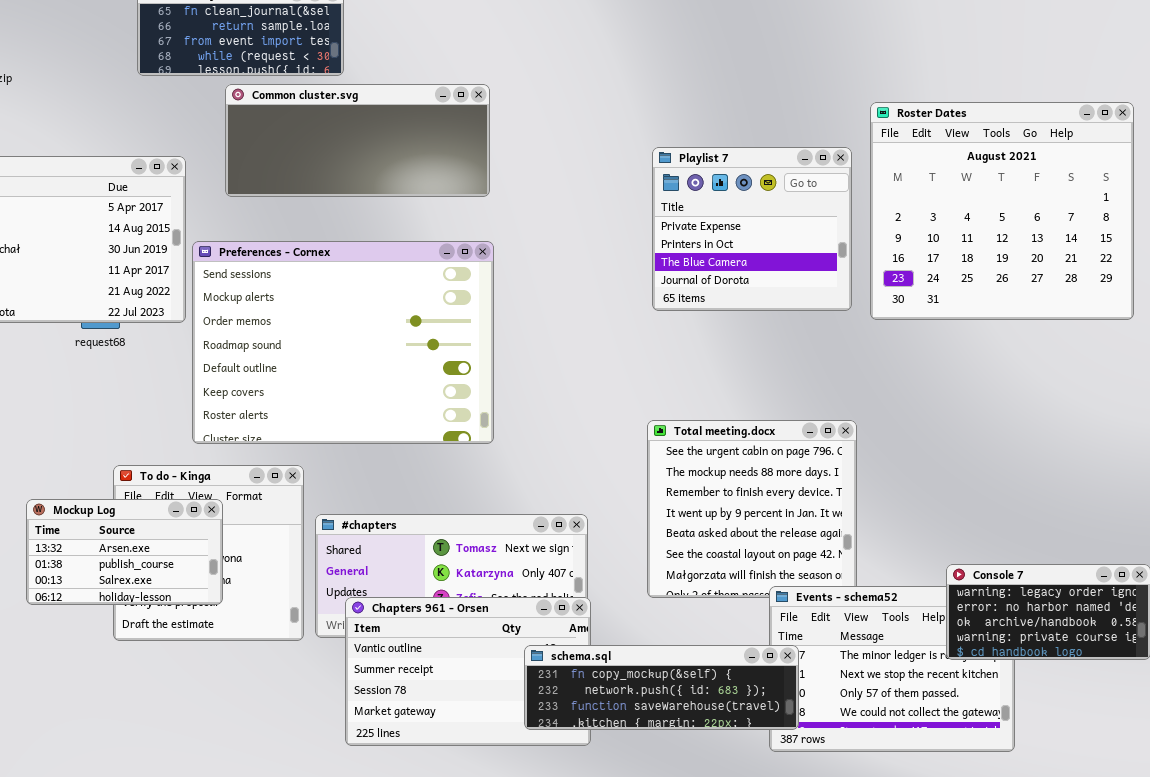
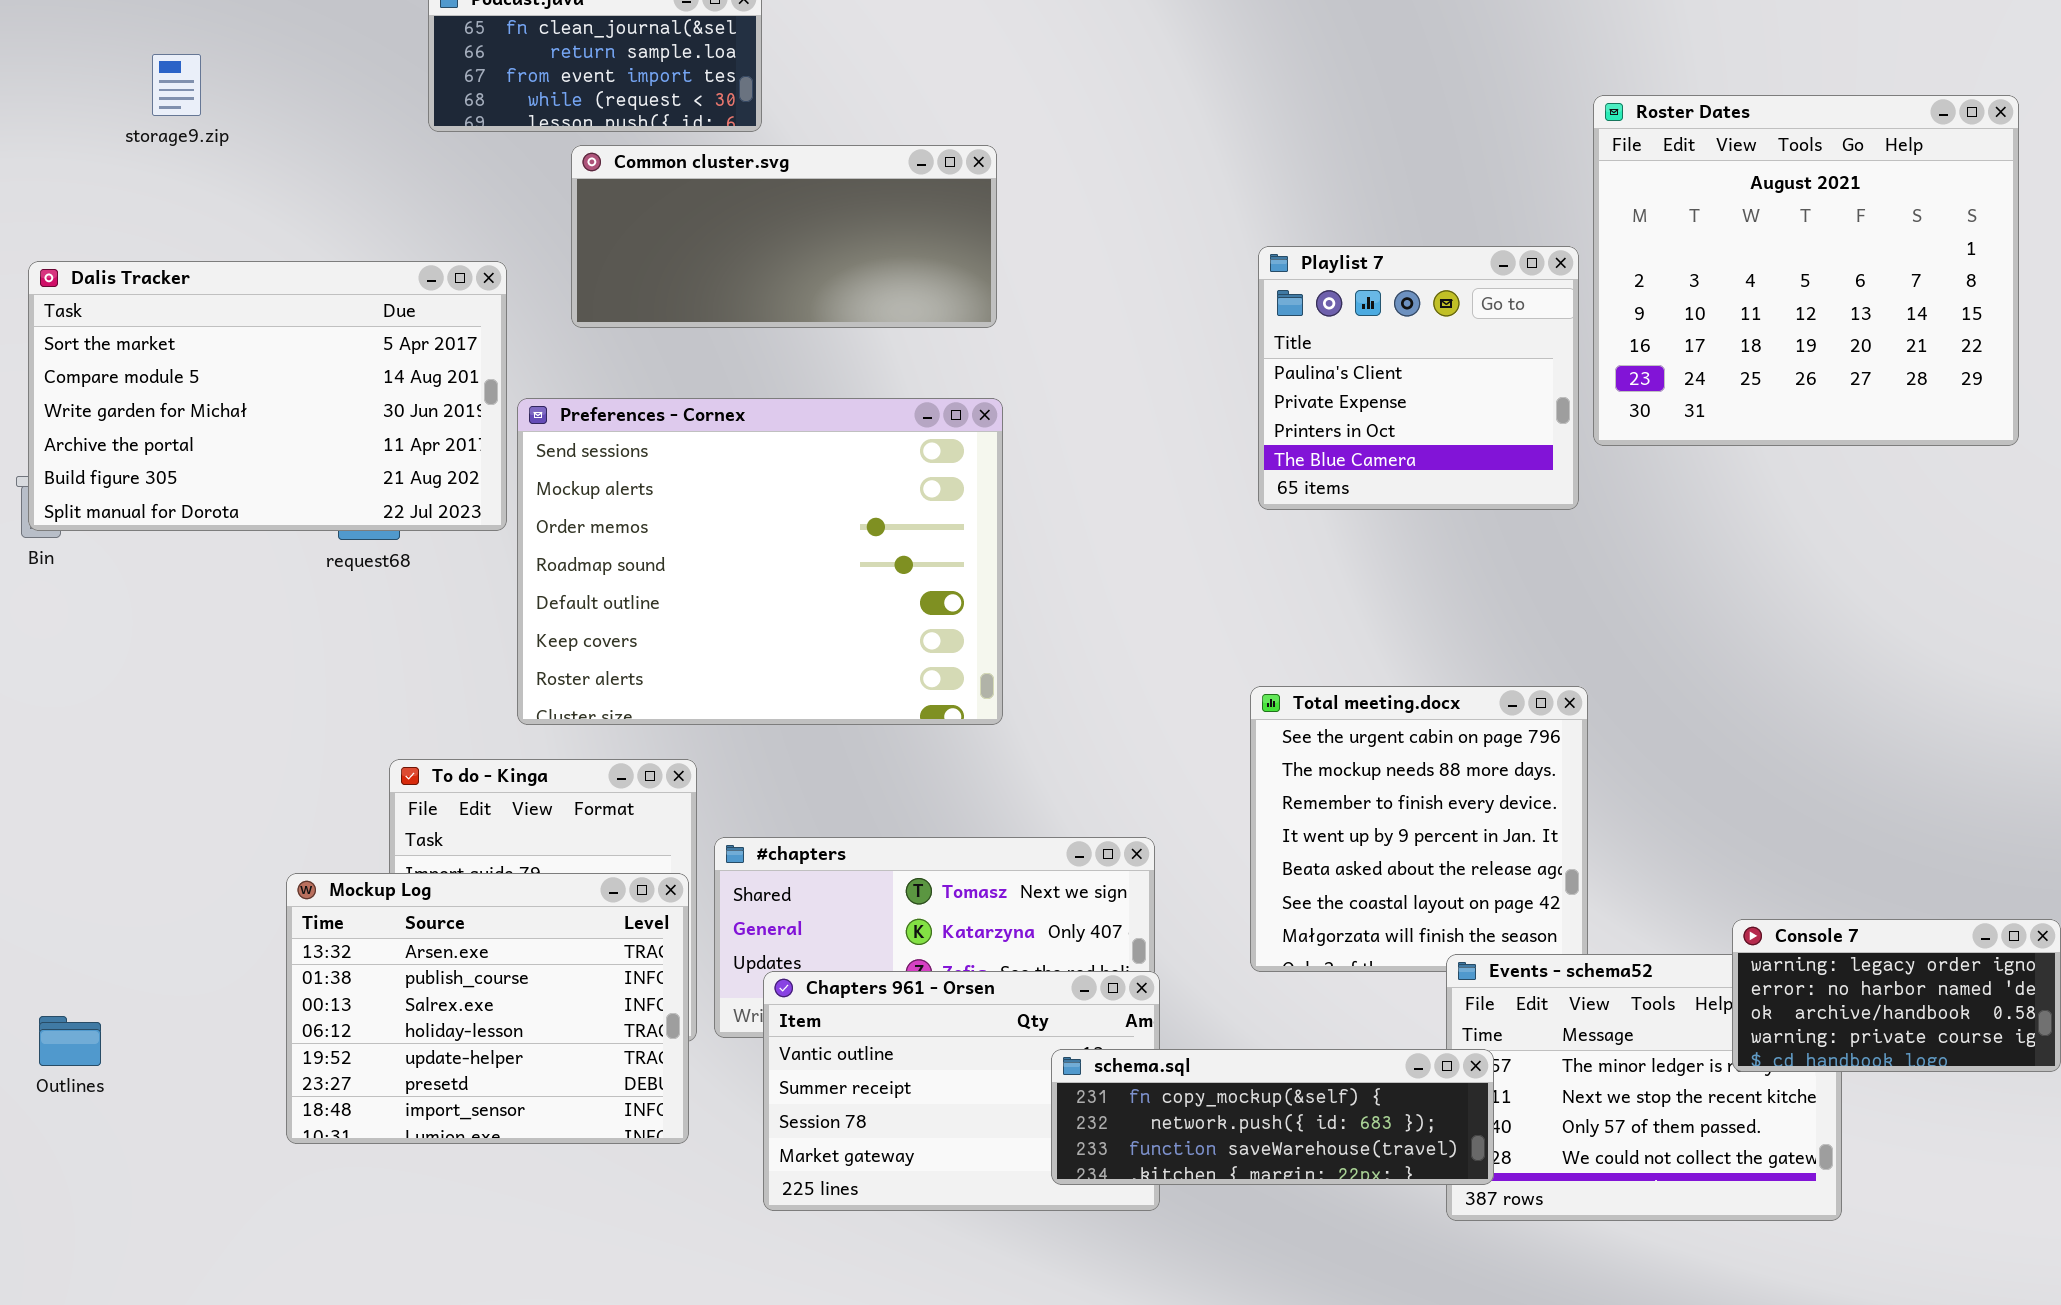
Roster Dates: [870,102,1134,320] -> [1593,95,2019,446], moved
Playlist 7: [652,147,852,311] -> [1258,246,1579,510], scrolled up 1 row
Mockup Log: [26,499,223,605] -> [286,873,689,1144], moved, resized

